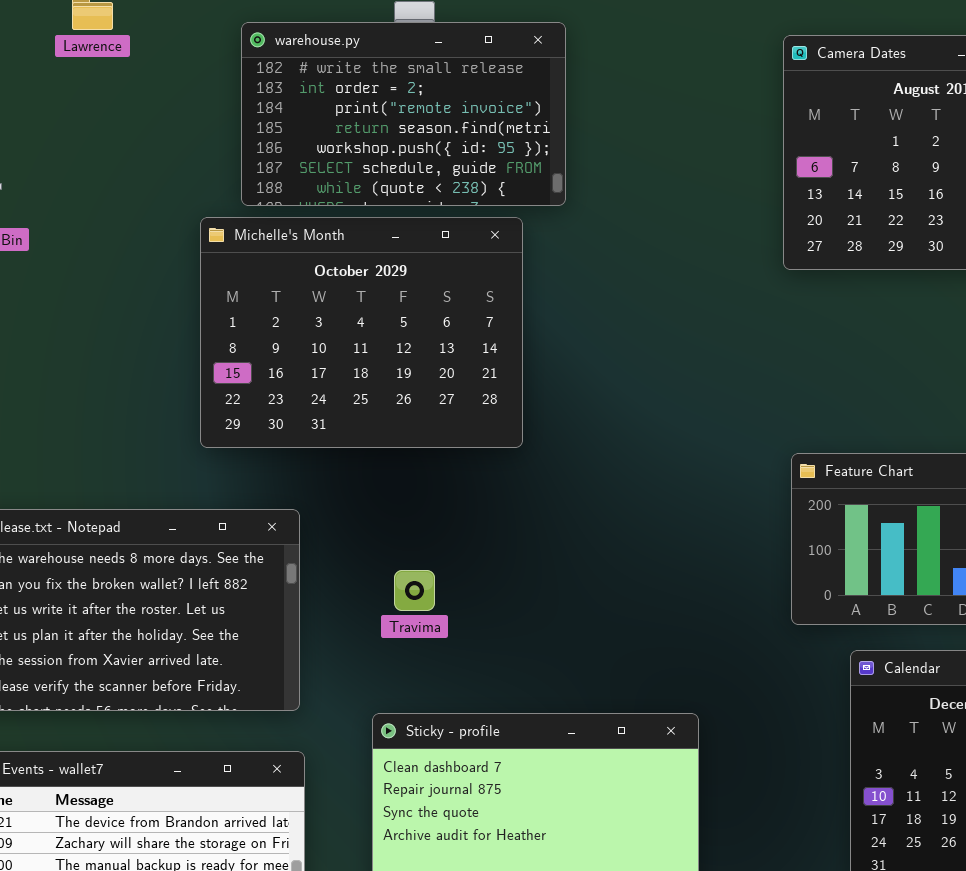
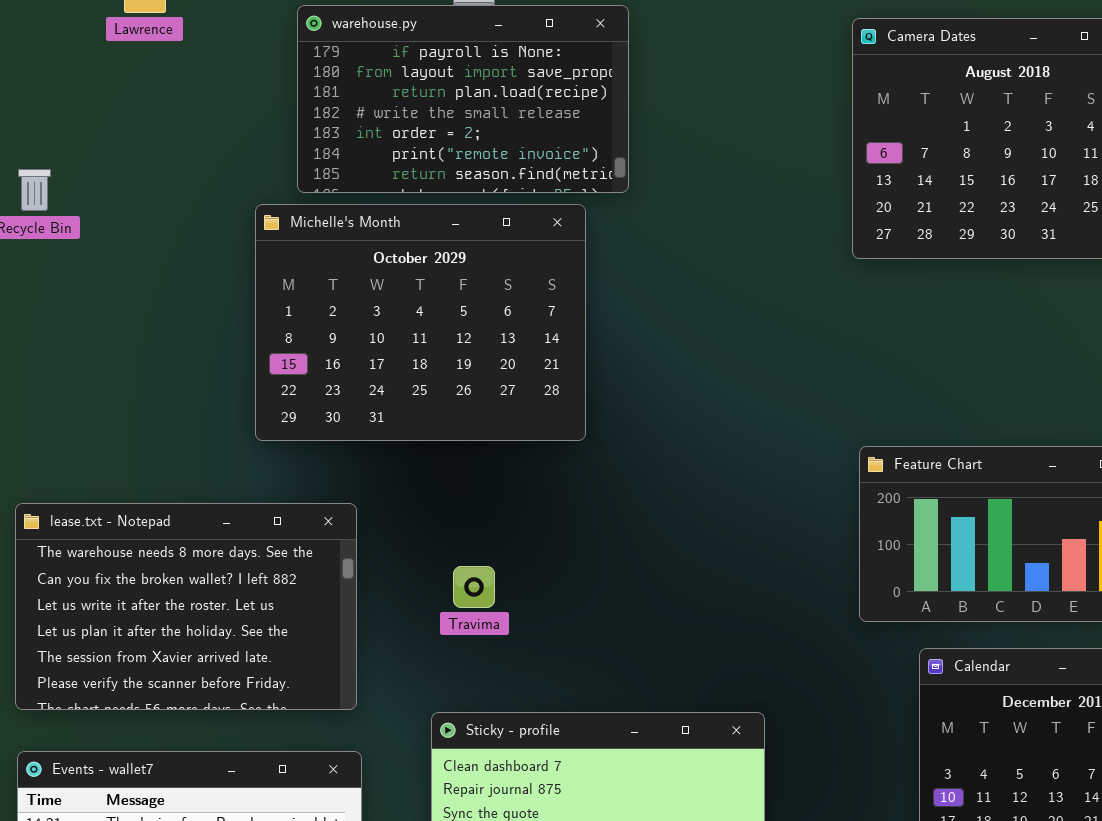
warehouse.py: [241,22,566,206] -> [297,5,629,193], scrolled up 3 rows

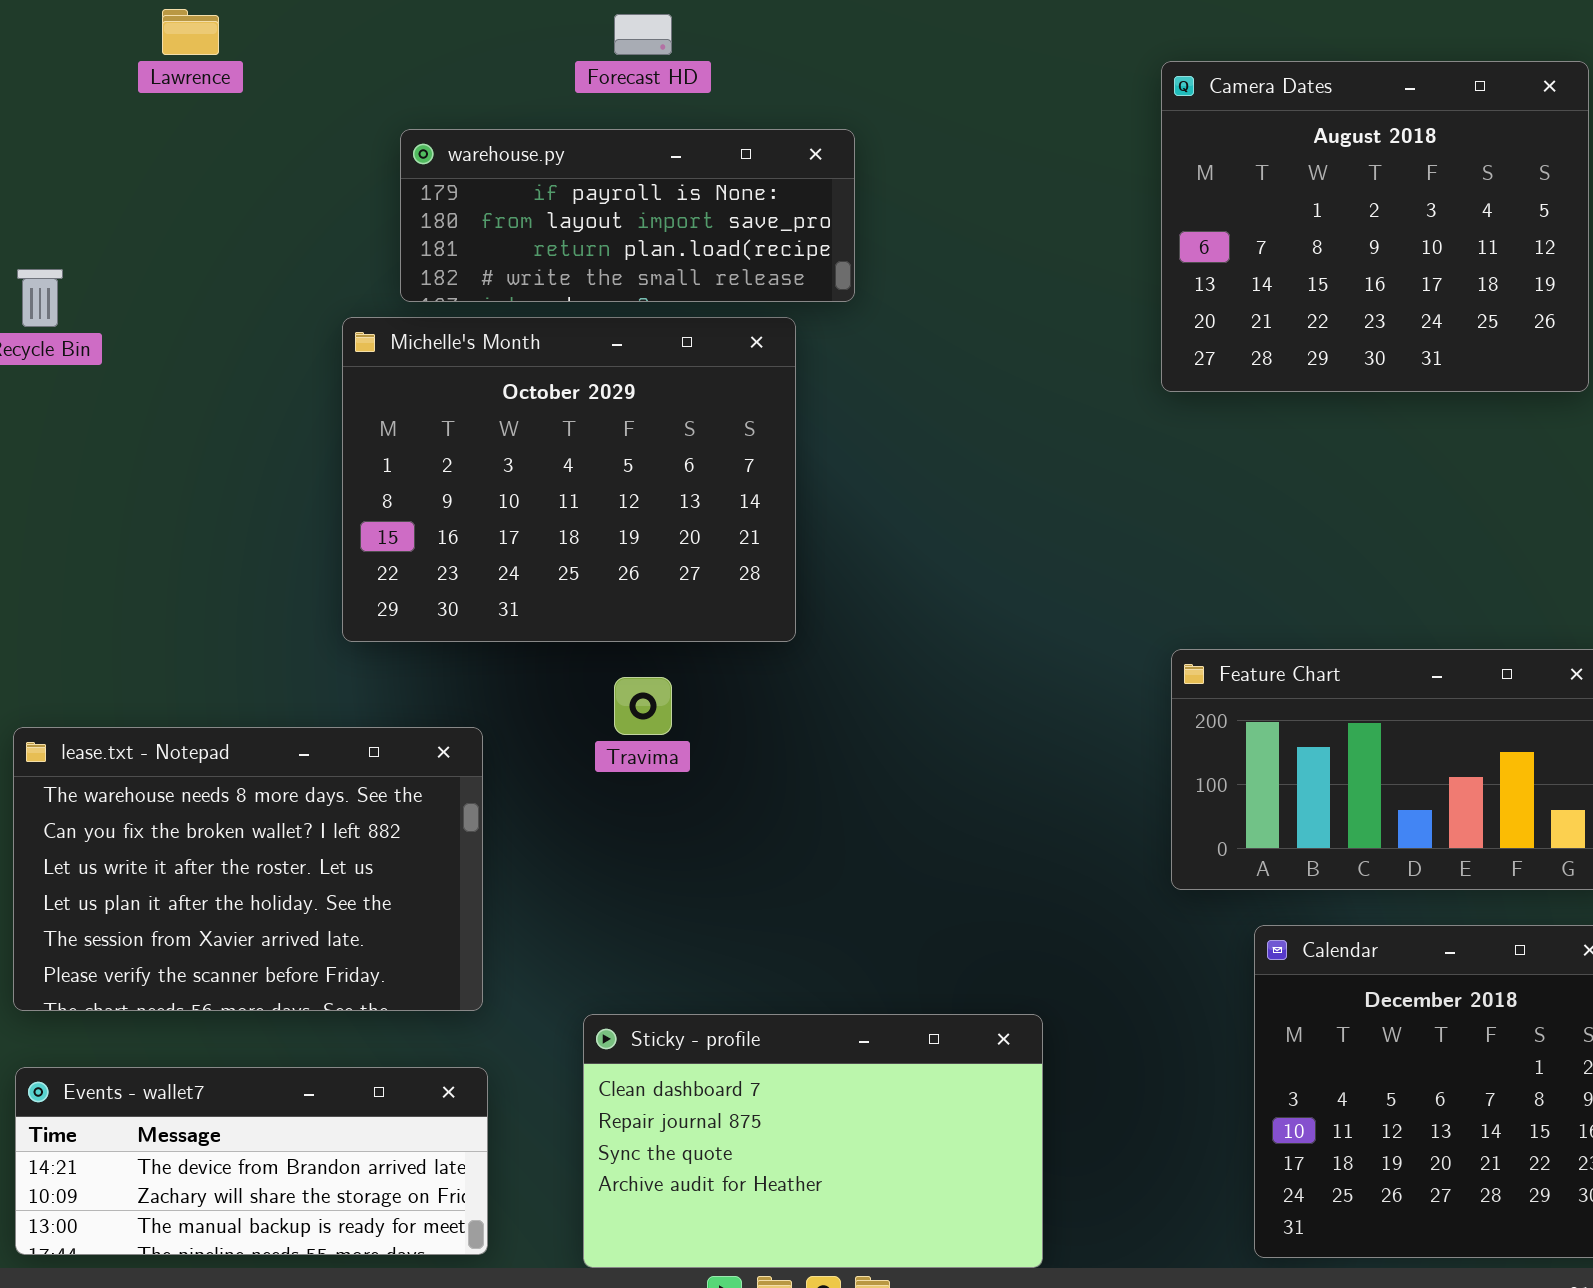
warehouse.py: [297,5,629,193] -> [400,129,855,302], resized
Travima: [453,566,495,608] -> [614,677,672,735], moved

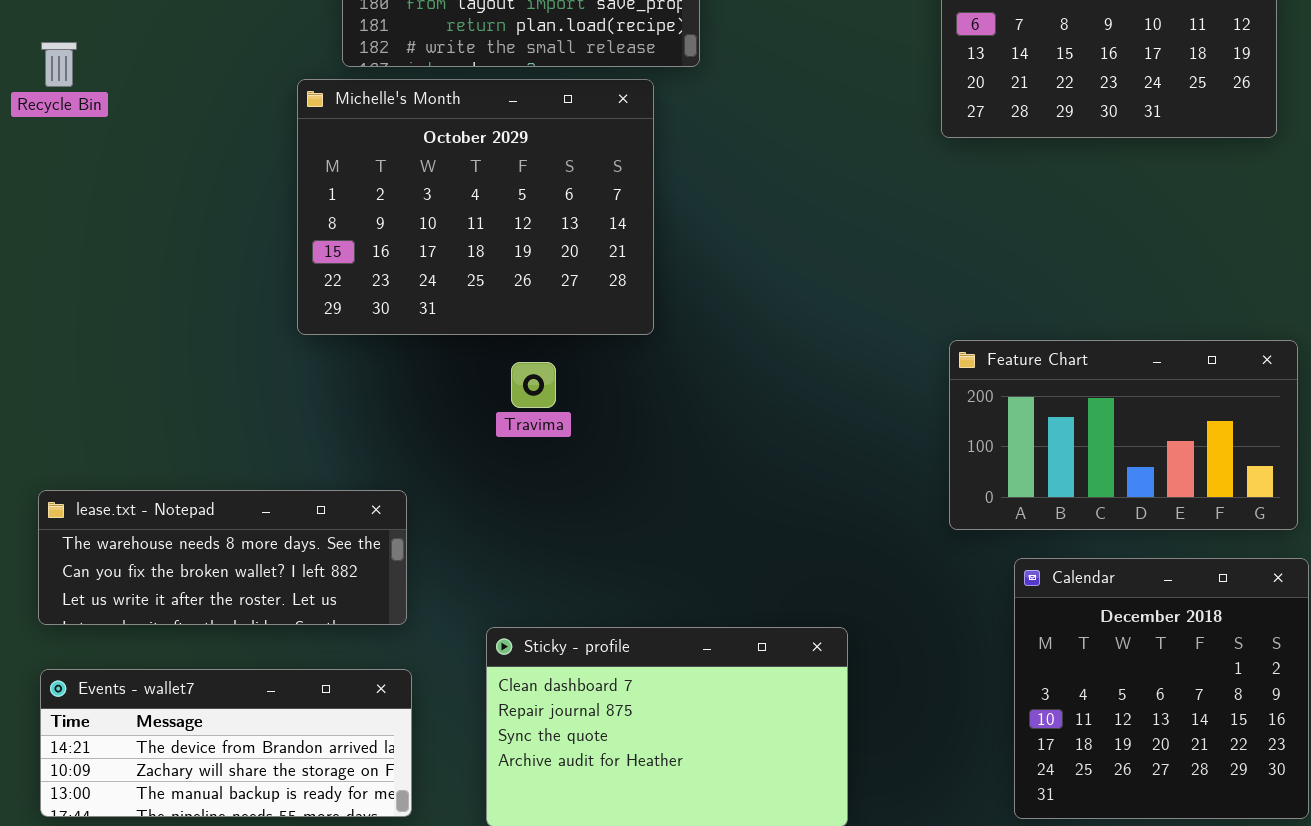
lease.txt - Notepad: [13,727,483,1011] -> [38,490,407,625], resized

